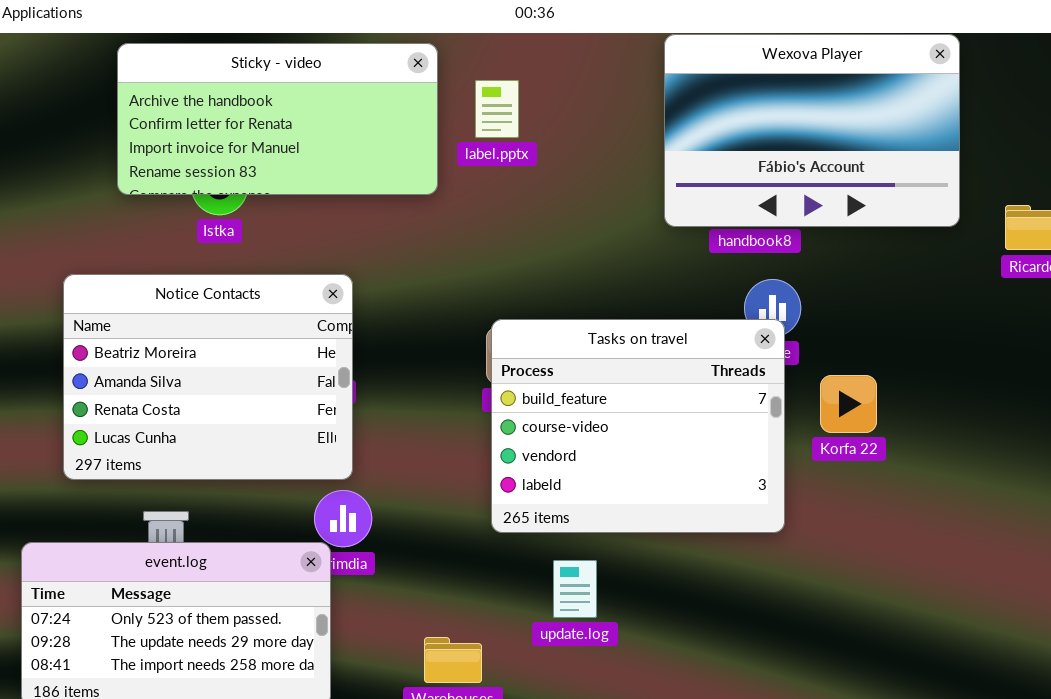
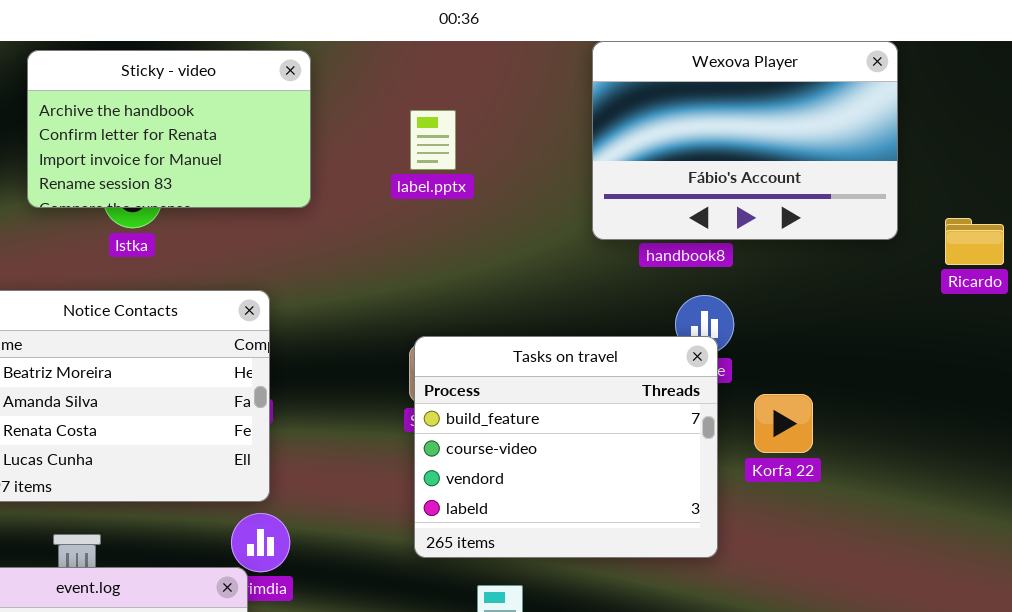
Sticky - video: [117,43,438,195] -> [27,50,311,208], resized
label.pptx: [475,80,519,138] -> [410,110,456,170], moved

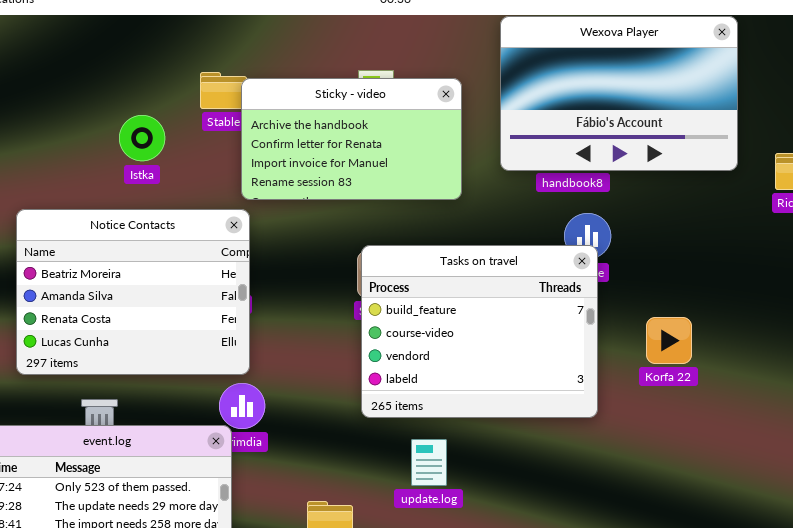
Sticky - video: [27,50,311,208] -> [241,78,462,200], moved
Korfa 22: [754,394,813,453] -> [646,317,692,364], moved

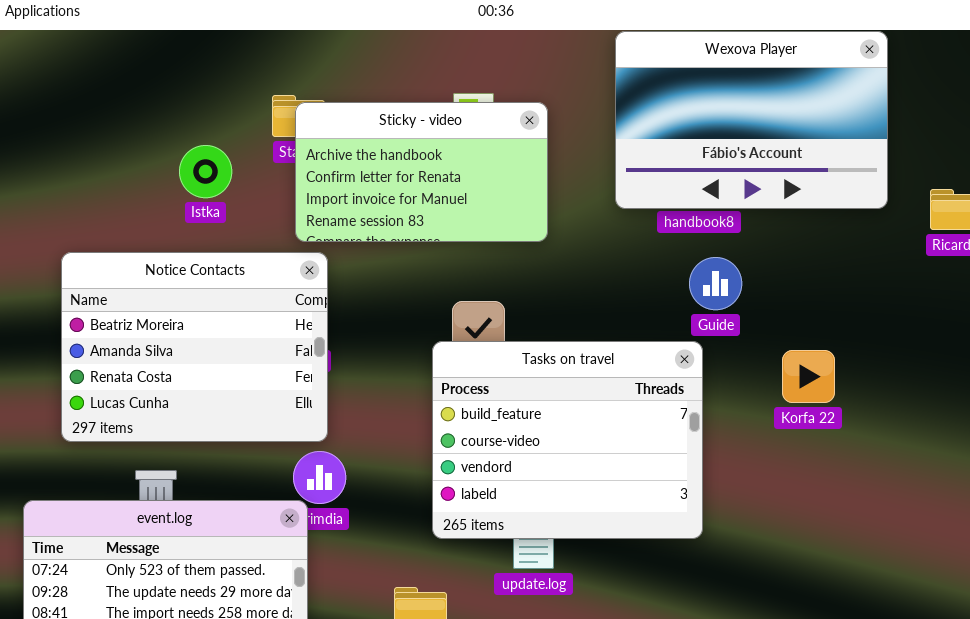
Sticky - video: [241,78,462,200] -> [295,102,548,242], moved
Tasks on travel: [361,245,598,418] -> [432,341,703,539], moved
Korfa 22: [646,317,692,364] -> [782,350,835,403], moved

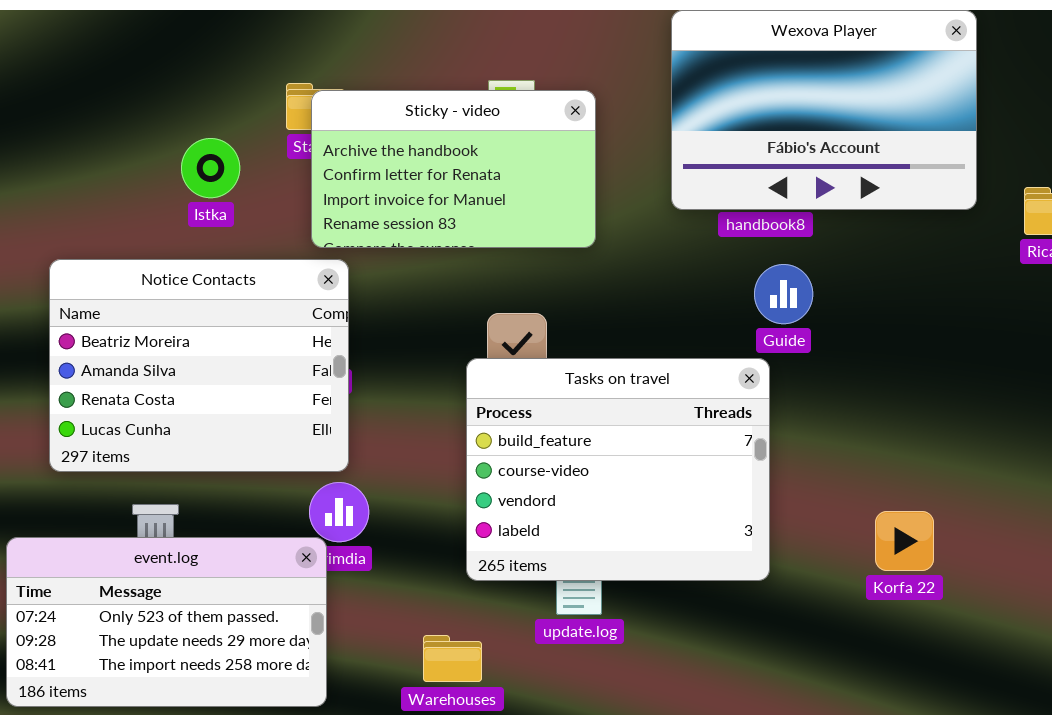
Korfa 22: [782,350,835,403] -> [875,511,934,571], moved

